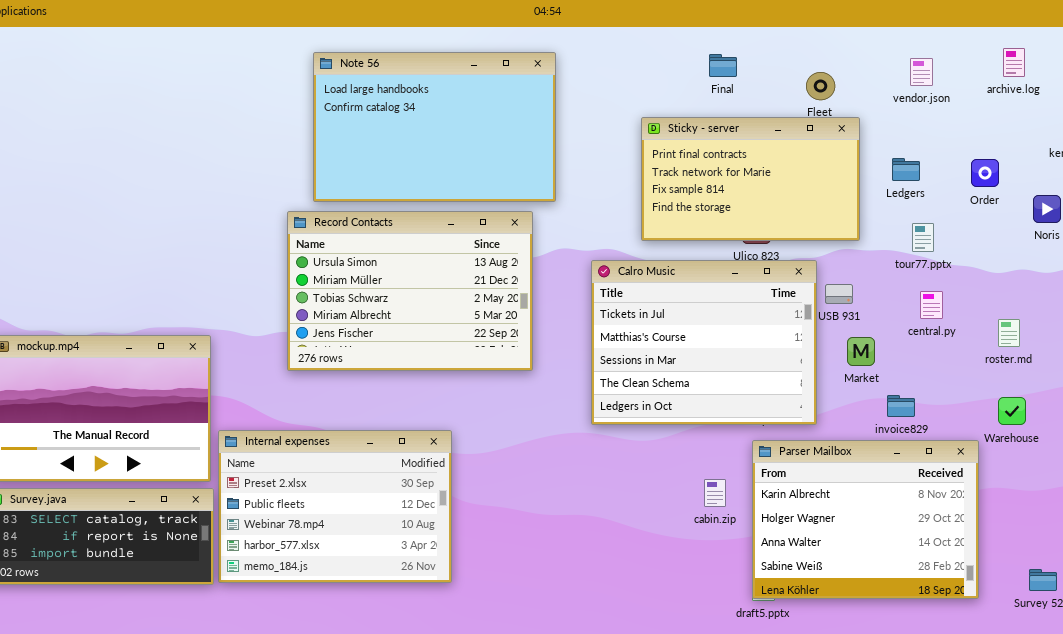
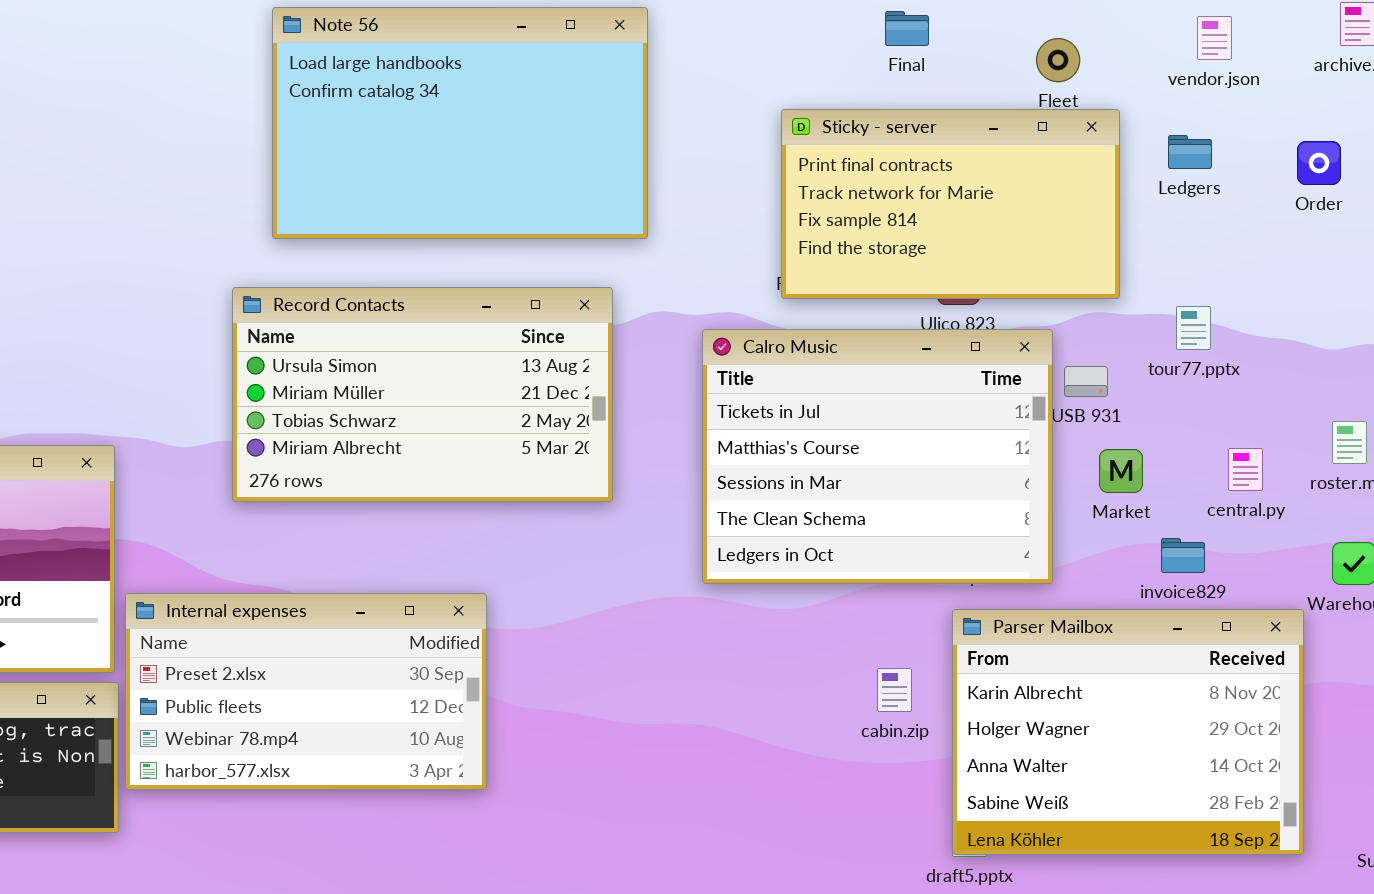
Ledgers: [892,158,920,181] -> [1168,135,1212,169], moved
Order: [971,159,999,187] -> [1297,141,1341,185], moved
Record Contacts: [287,211,533,371] -> [232,287,613,502], resized
tour77.pptx: [912,223,934,252] -> [1176,306,1211,350], moved
central.py: [920,291,943,319] -> [1228,448,1263,491], moved
Internal expenses: [218,430,452,583] -> [125,593,487,790], resized

